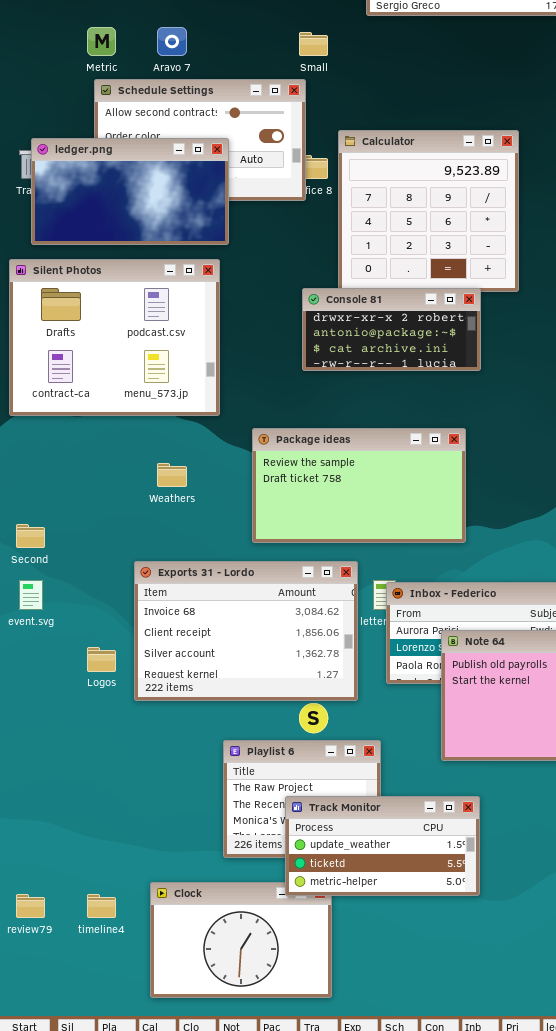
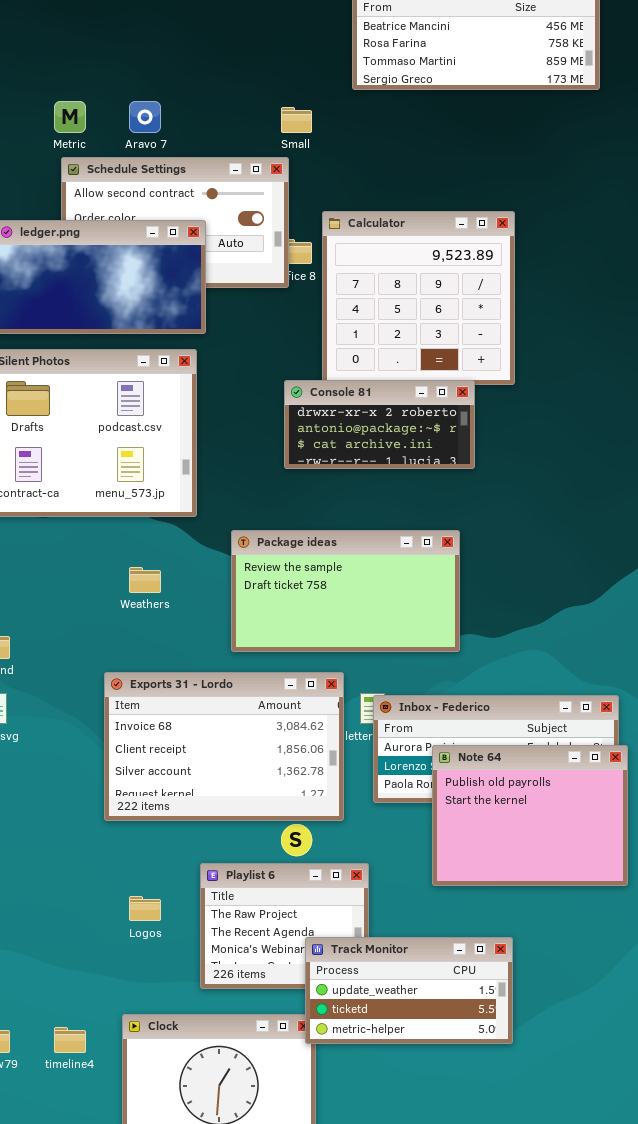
Logos: [87,647,116,672] -> [129,896,161,921], moved
Track Monitor: [285,796,480,896] -> [305,937,513,1044], moved

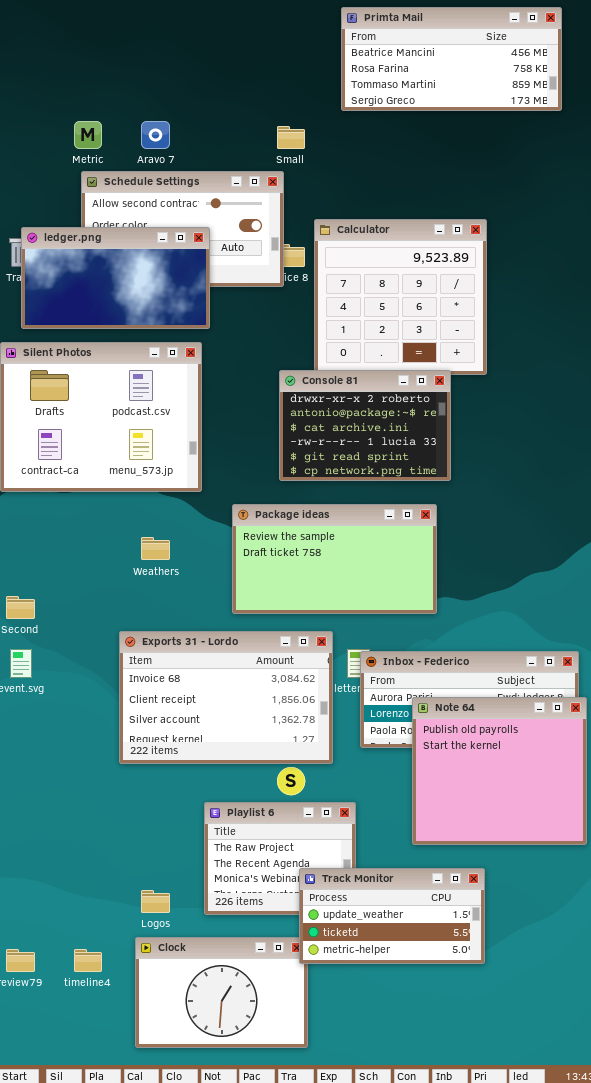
Console 81: [284,380,475,469] -> [279,370,451,481], resized
Note 64: [432,745,628,886] -> [412,697,587,845], resized
Logos: [129,896,161,921] -> [141,890,170,913], moved

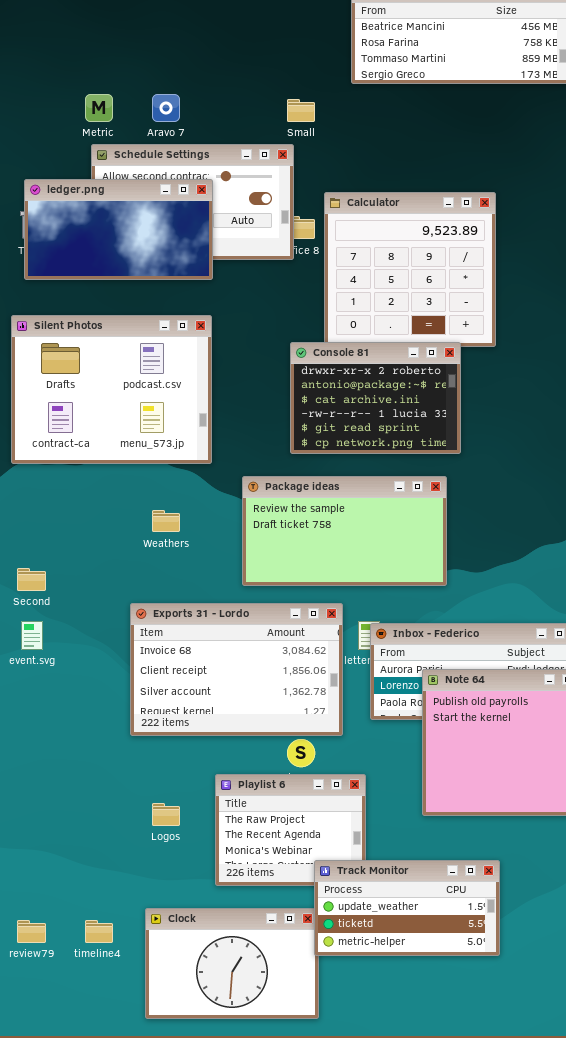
ledger.png: [21,227,210,329] -> [24,179,213,280], moved
Track Monitor: [299,868,485,964] -> [314,860,500,956], moved
Logos: [141,890,170,913] -> [152,803,180,826], moved

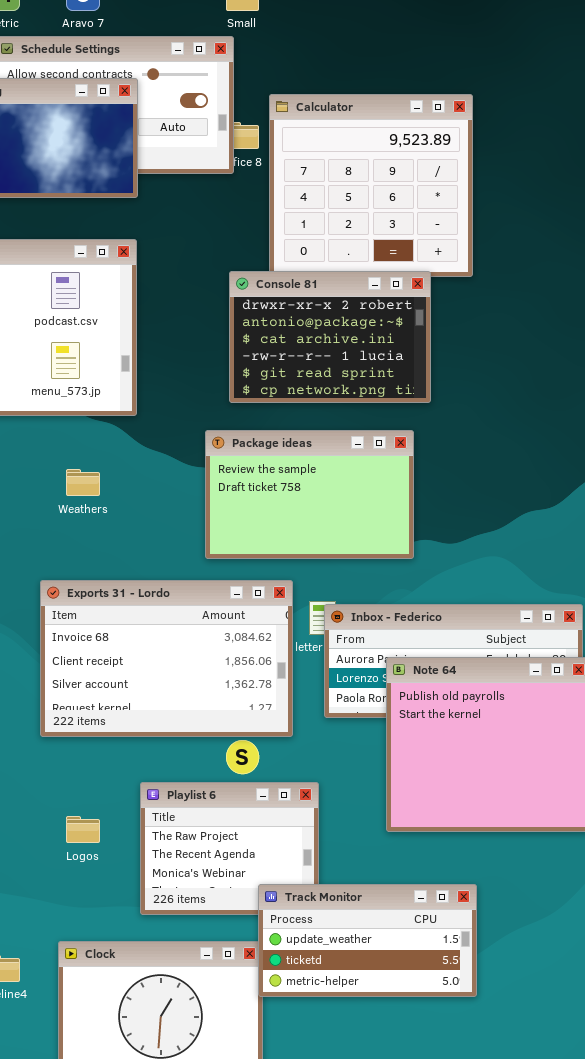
Package ideas: [242,476,447,586] -> [205,430,414,559], resized

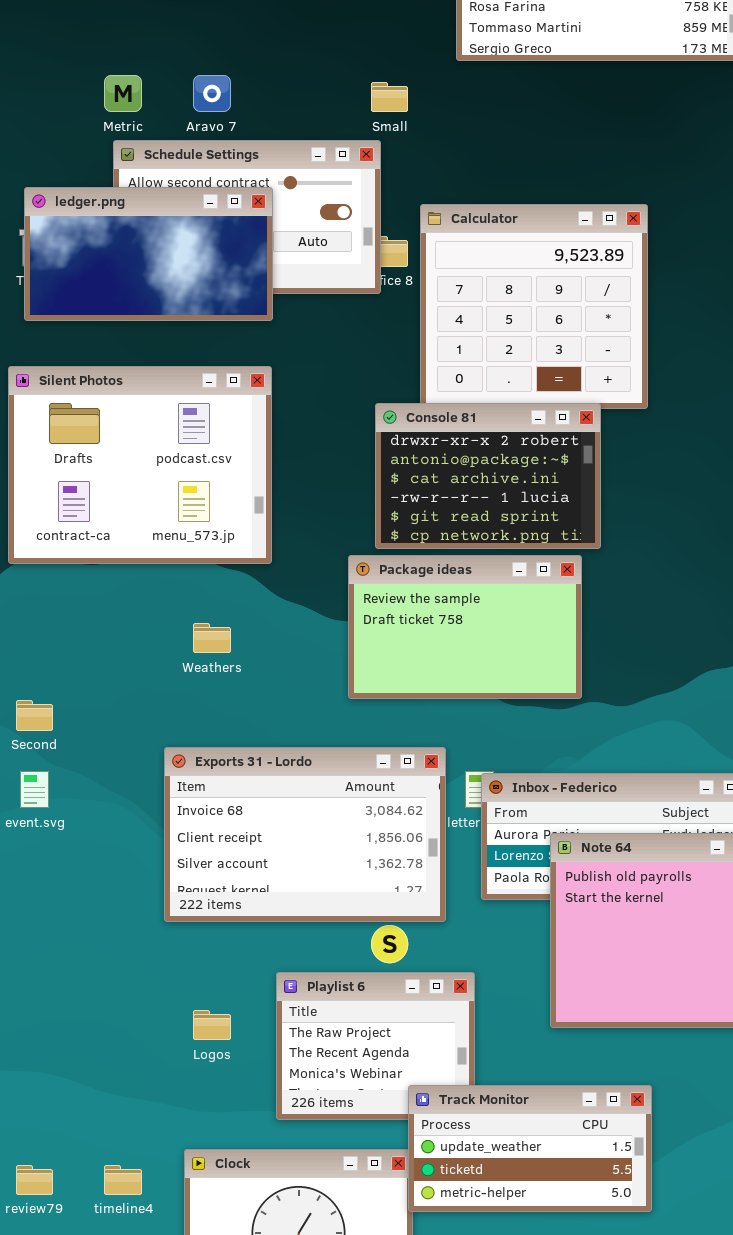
Package ideas: [205,430,414,559] -> [348,555,582,699], moved

